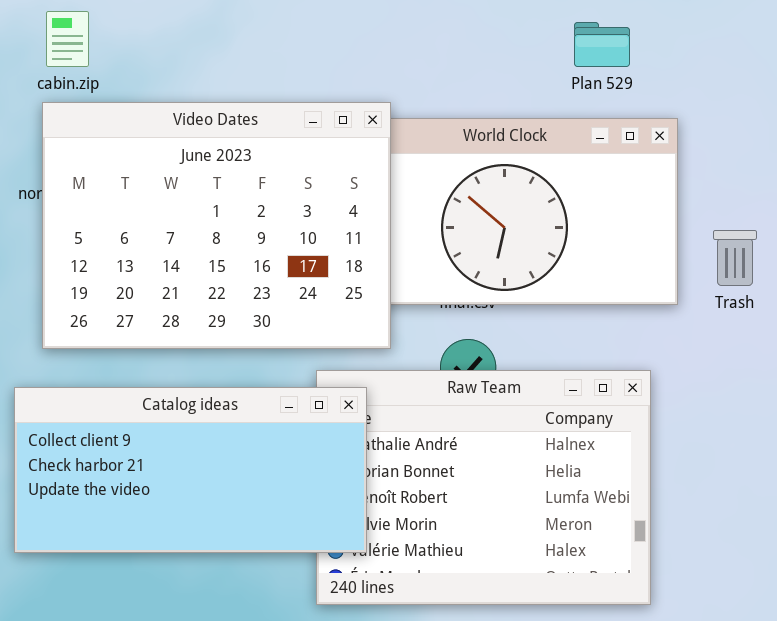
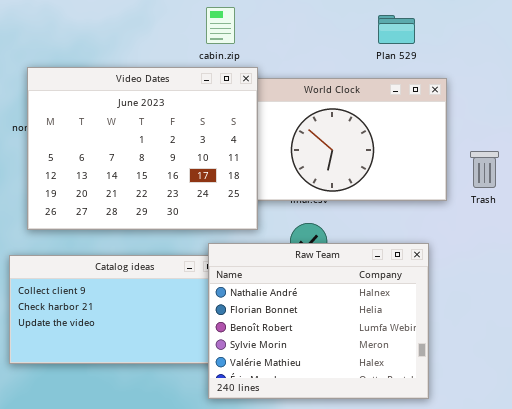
cabin.zip: [46,11,89,67] -> [206,7,235,44], moved
Raw Team: [316,370,651,605] -> [208,243,429,399], raised

